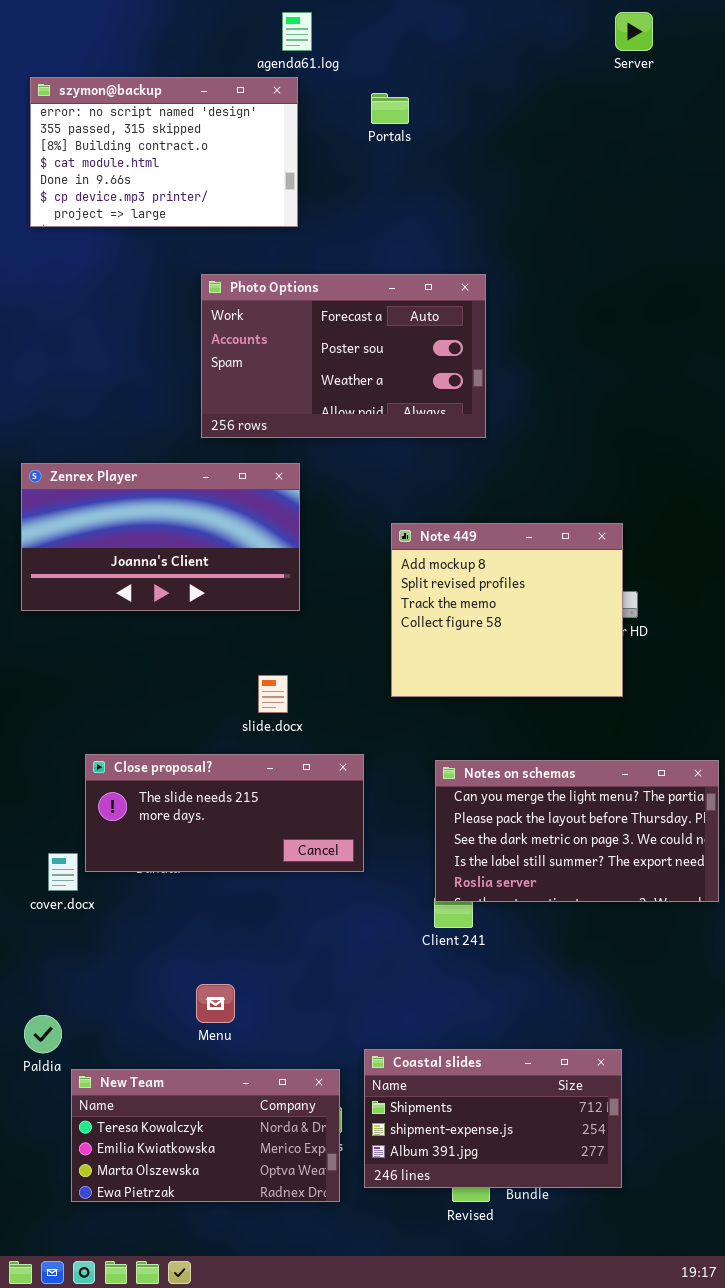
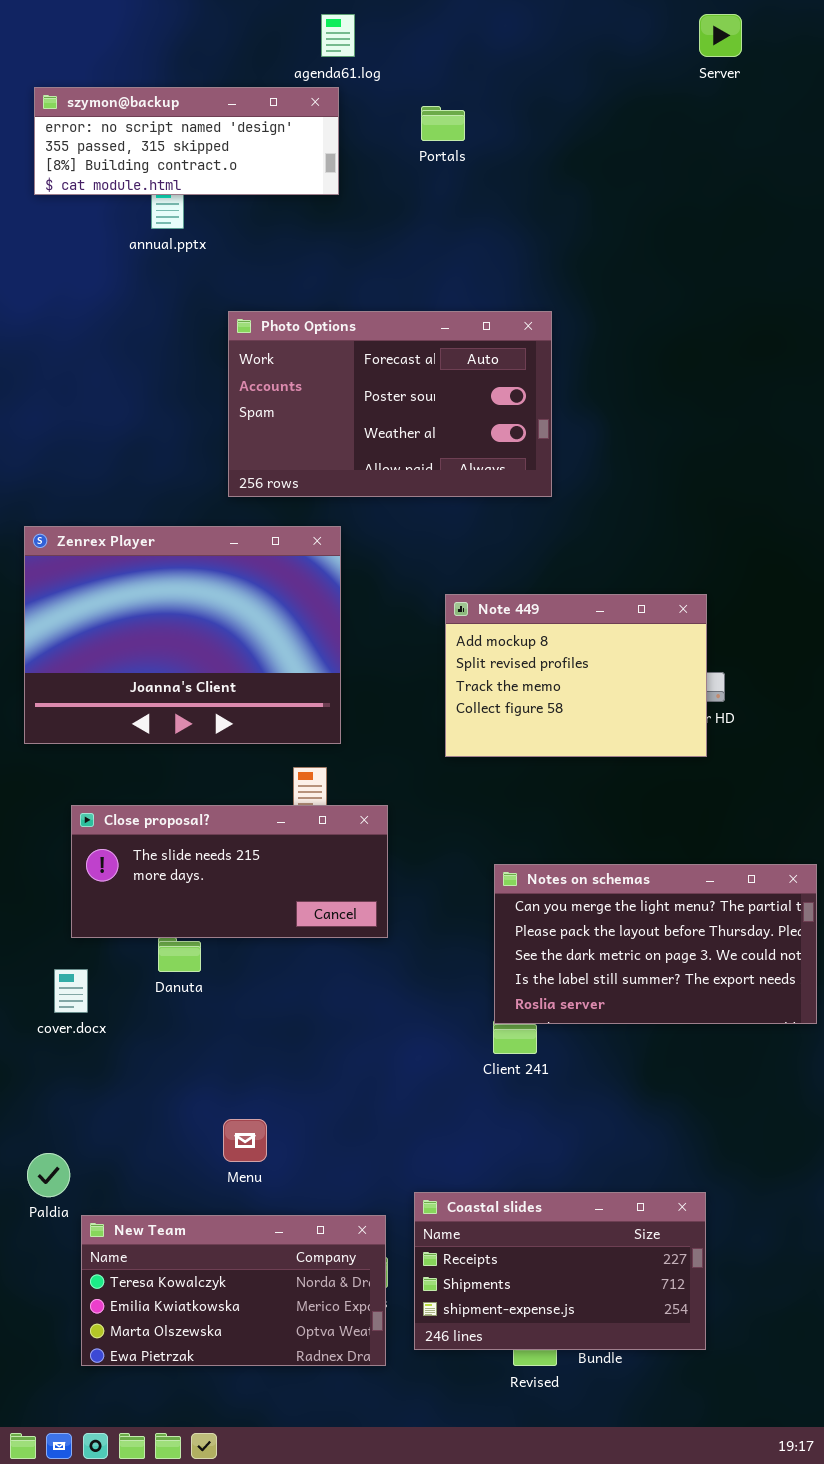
szymon@backup: [30,77,298,227] -> [34,87,339,195], resized
Zenrex Player: [21,463,300,611] -> [24,526,341,744], resized
Note 449: [391,523,623,697] -> [445,594,707,757], resized
Close proposal?: [85,754,364,872] -> [71,805,388,938], moved
Coastal slides: [364,1049,622,1188] -> [414,1192,706,1350], scrolled up 1 row

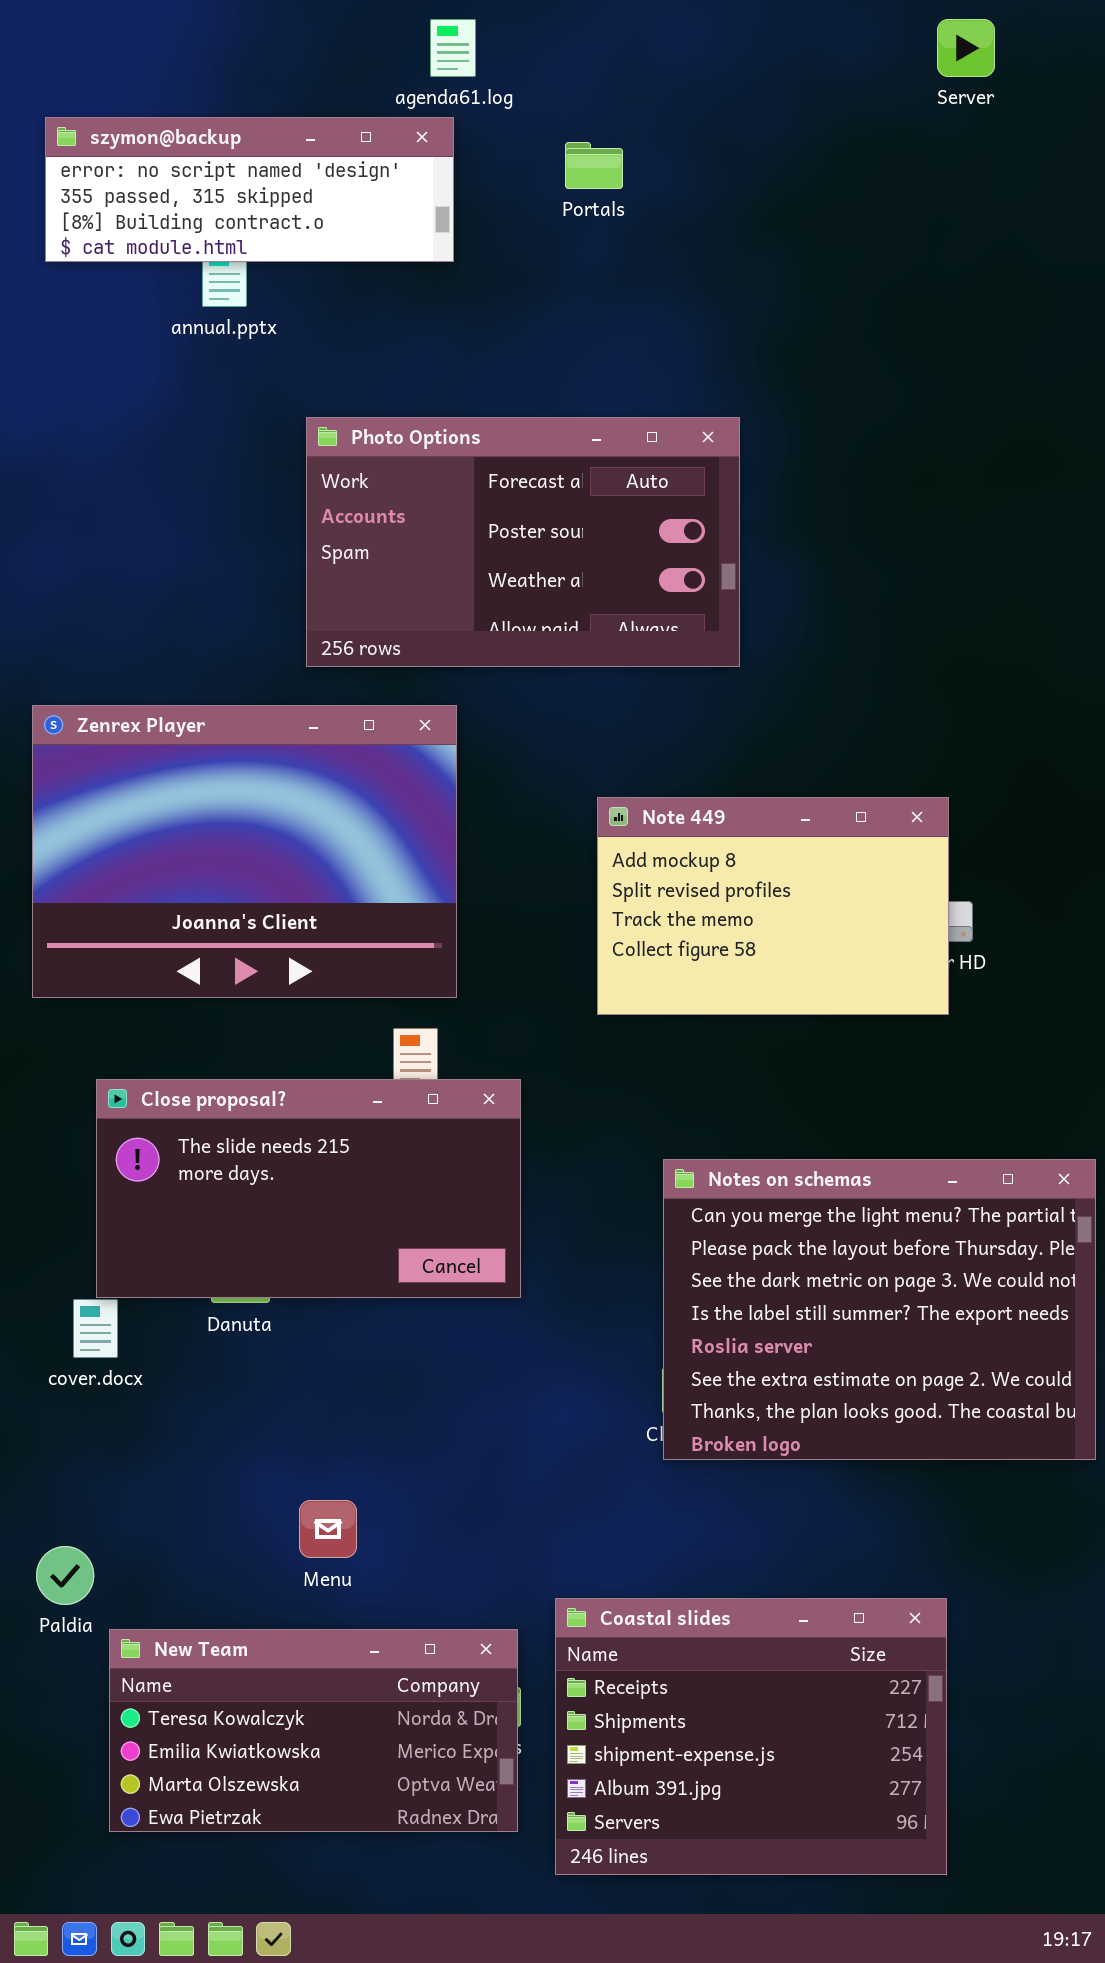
Close proposal?: [71,805,388,938] -> [96,1079,521,1298], resized
Notes on schemas: [494,864,817,1024] -> [663,1159,1096,1460], resized
Coastal slides: [414,1192,706,1350] -> [555,1598,947,1875], resized

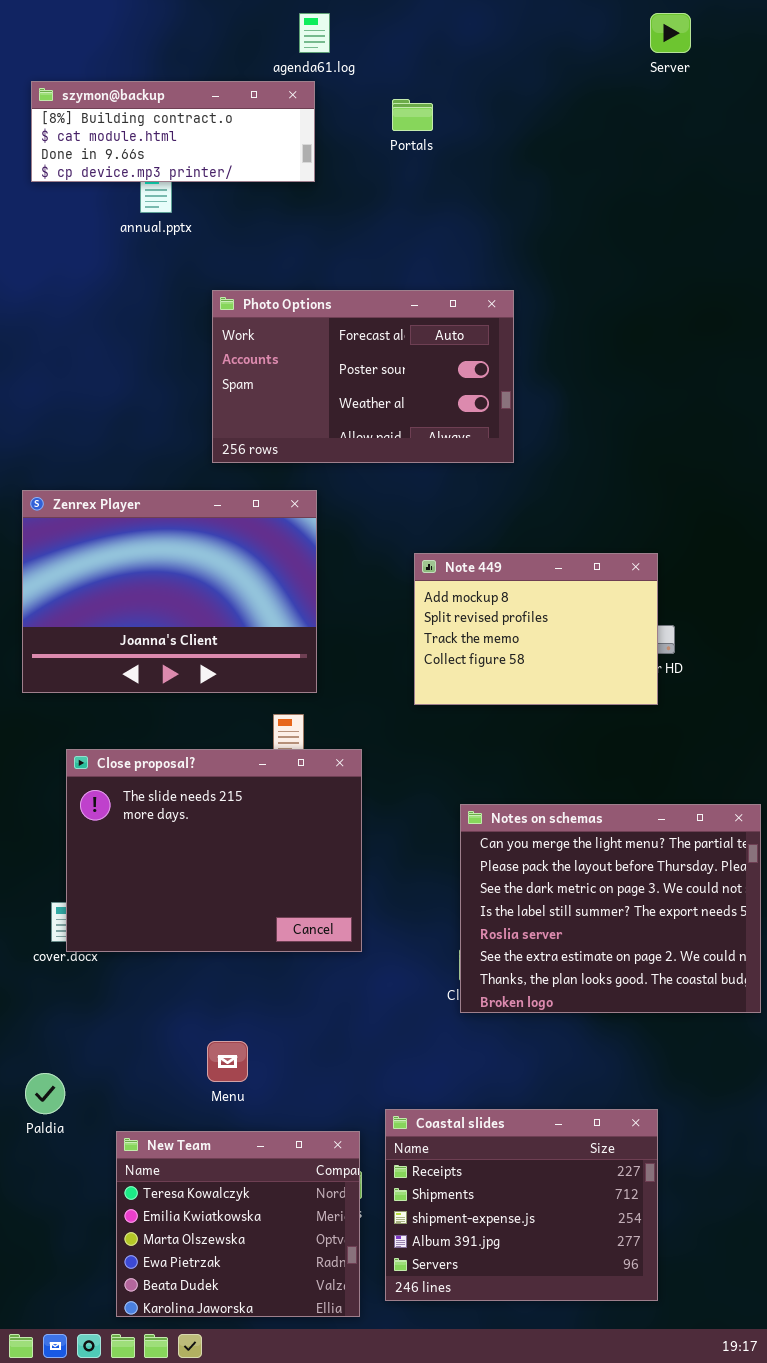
szymon@backup: [45,117,454,262] -> [31,81,315,182], scrolled down 2 rows
Close proposal?: [96,1079,521,1298] -> [66,749,362,952], resized
New Team: [109,1629,518,1832] -> [116,1131,360,1317], resized

